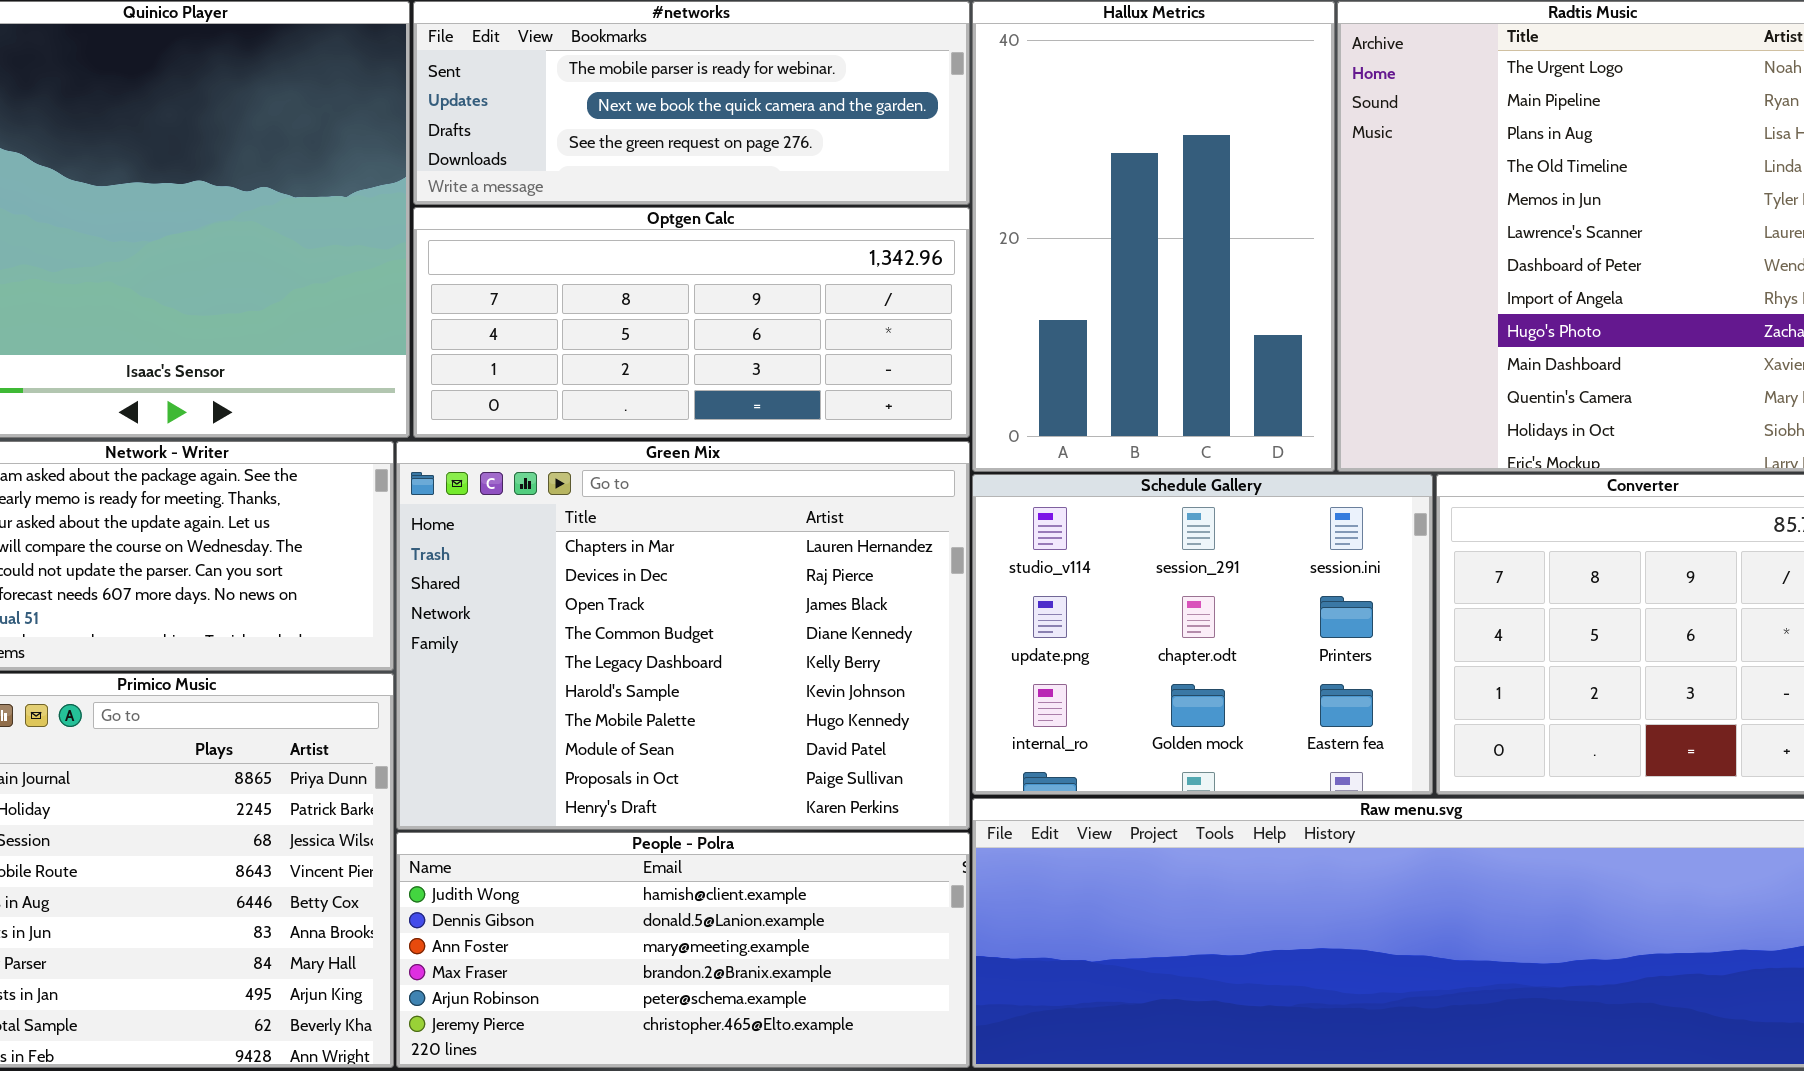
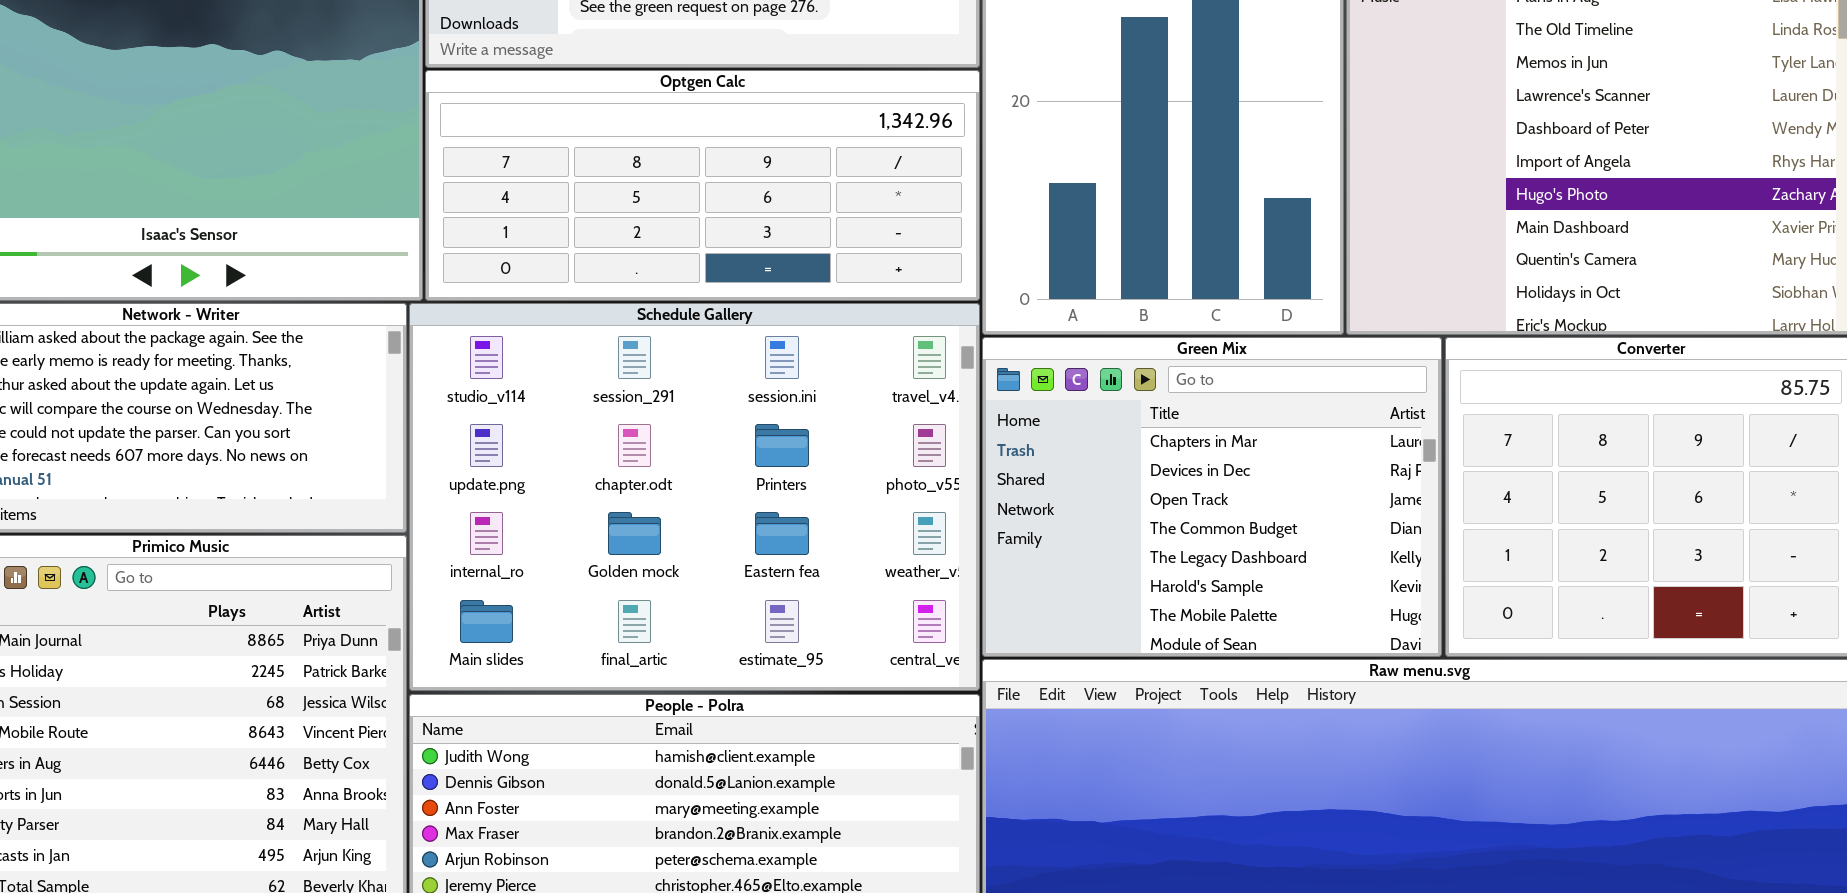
Green Mix: [396,441,970,830] -> [982,337,1442,657], moved, resized
Schedule Gallery: [972,474,1433,795] -> [409,303,980,691], moved, resized

